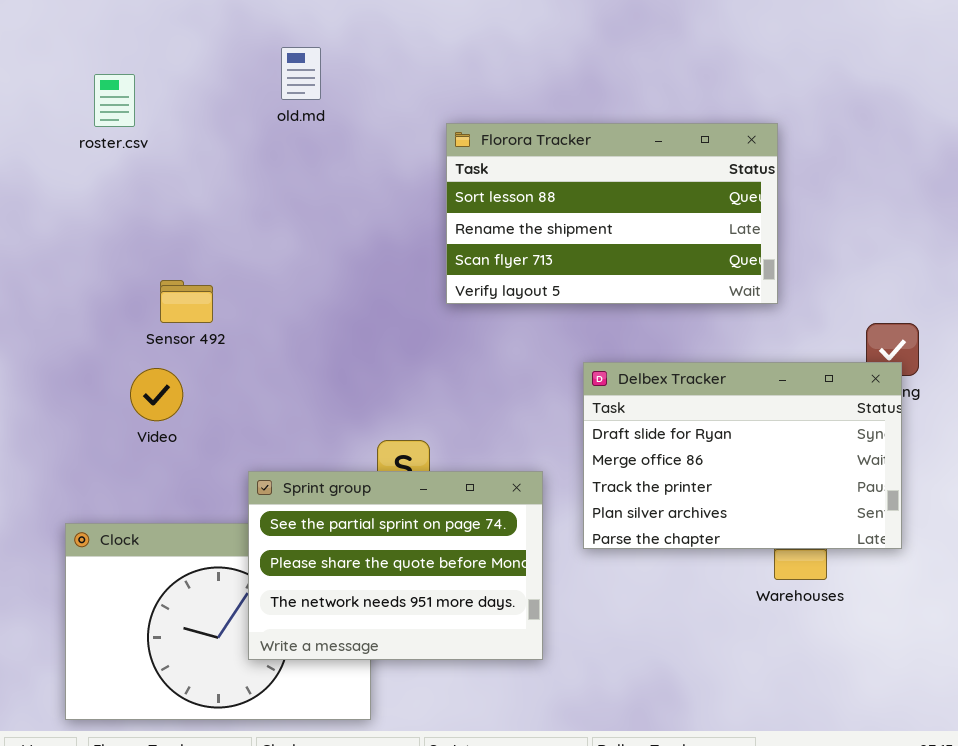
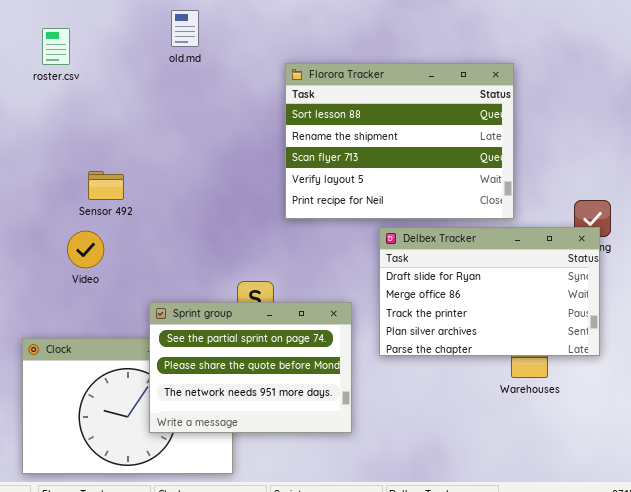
Florora Tracker: [446,123,778,304] -> [285,63,514,219], resized

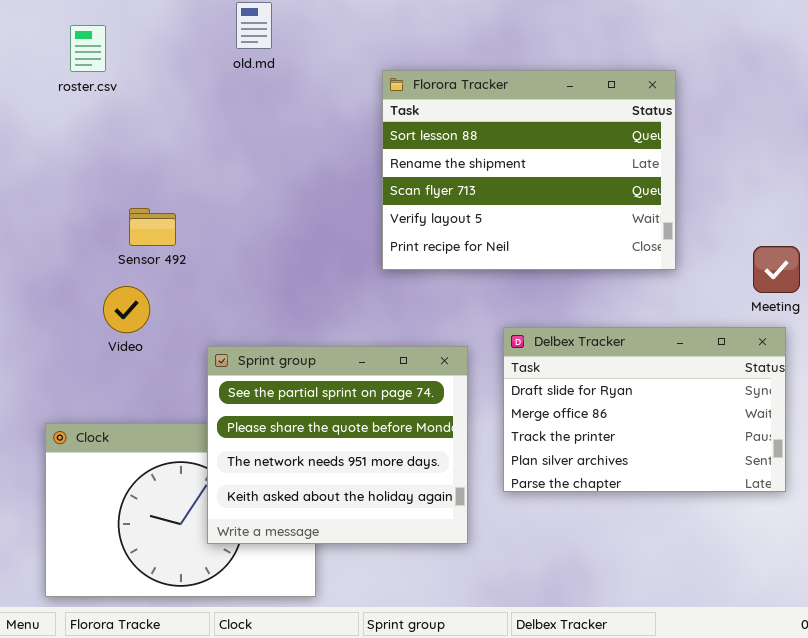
Delbex Tracker: [379,227,600,356] -> [503,327,786,492], moved
Sprint group: [149,302,352,433] -> [207,346,468,544], resized

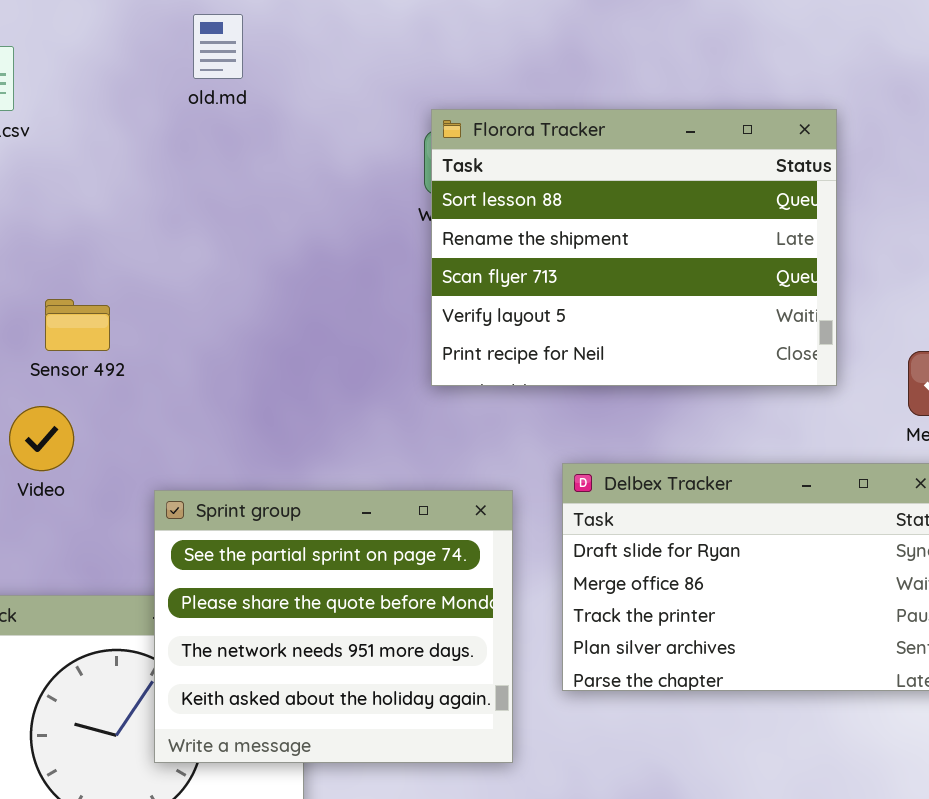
Florora Tracker: [382,70,676,270] -> [431,109,837,386], moved

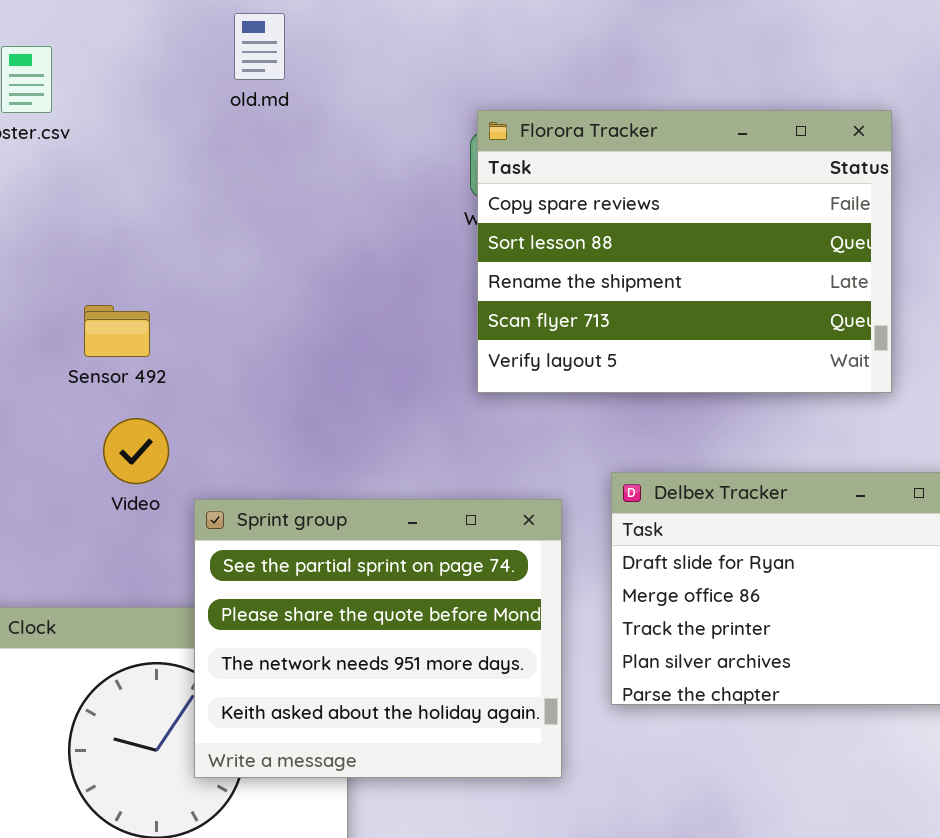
Florora Tracker: [431,109,837,386] -> [477,110,892,393], scrolled up 1 row
Video: [9,406,74,471] -> [103,418,169,484], moved

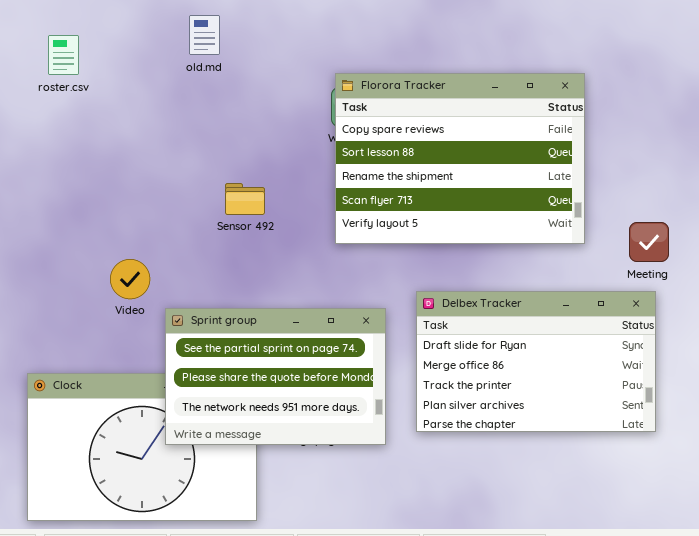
Sensor 492: [84,305,150,357] -> [225,183,265,215], moved
Sprint group: [194,499,562,778] -> [165,308,386,445], resized

